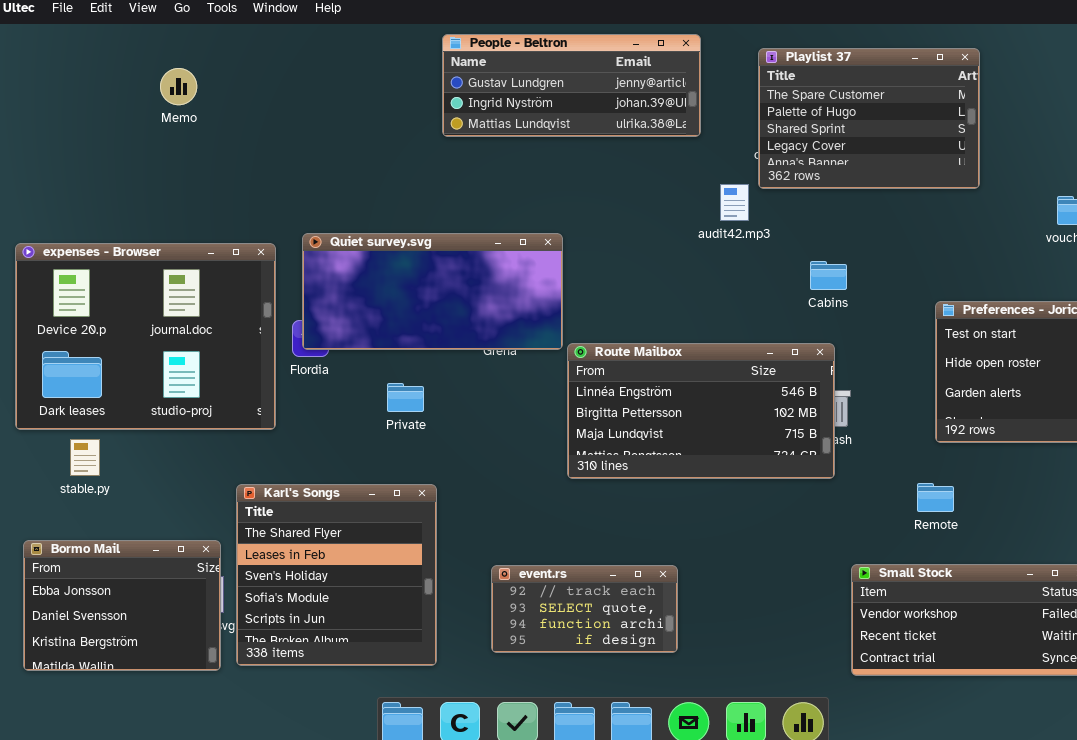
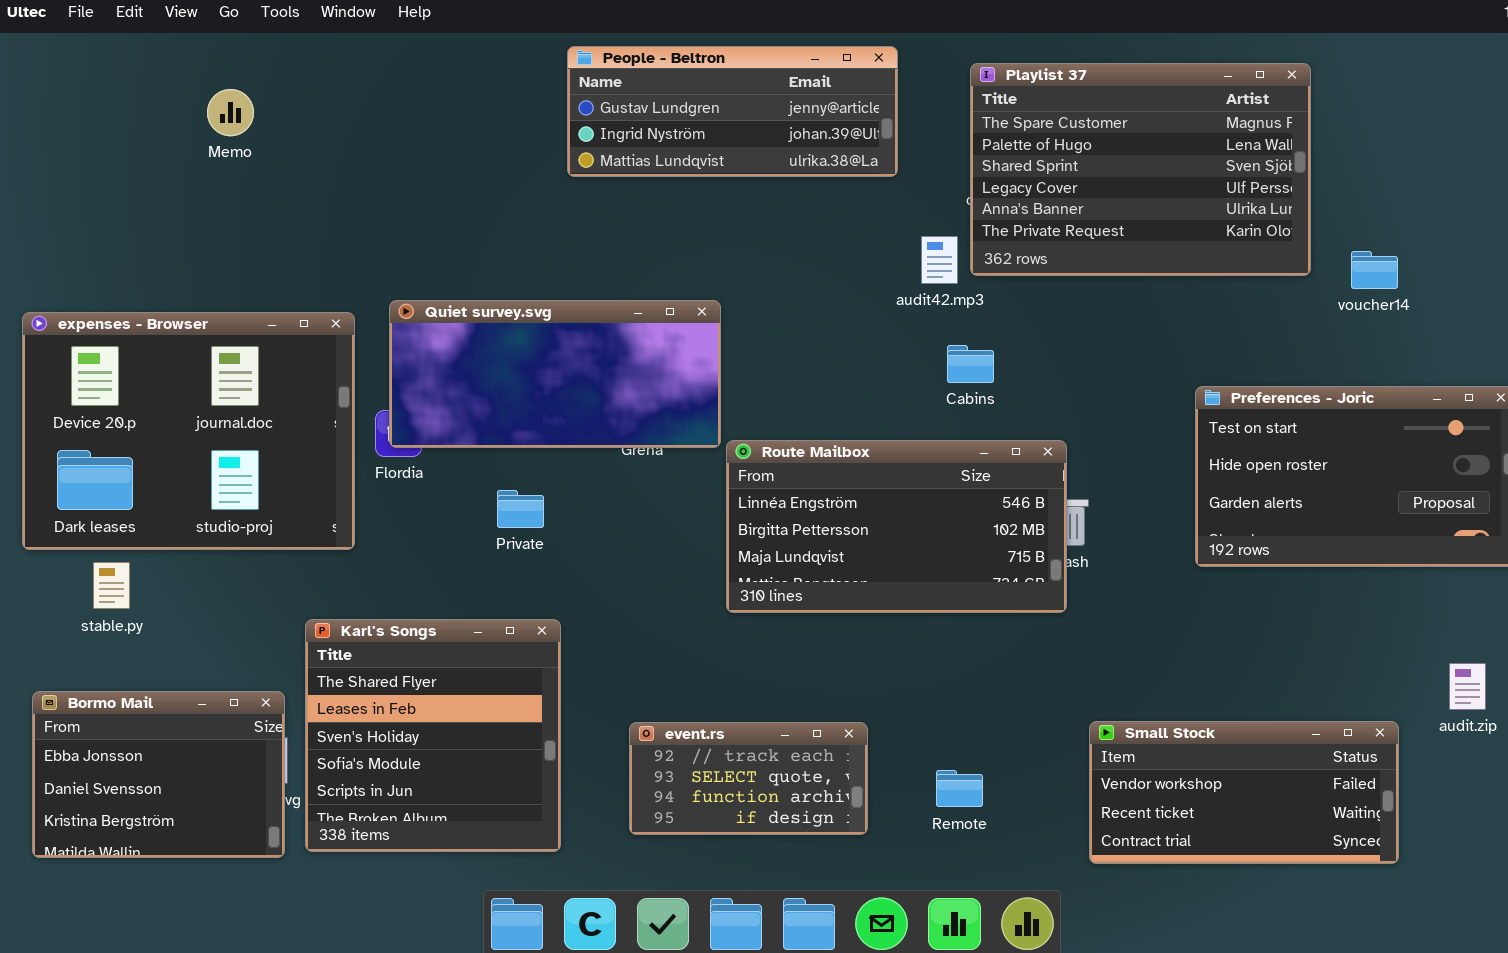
Playlist 37: [758,48,980,189] -> [970,63,1311,276], resized
Cabins: [810,261,847,290] -> [947,345,994,383], moved
Remote: [917,483,954,512] -> [936,770,983,807], moved

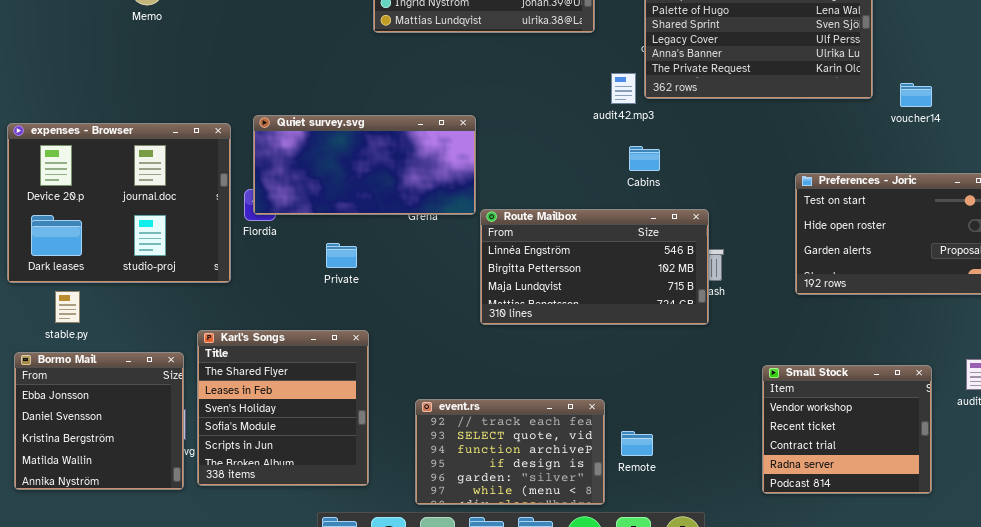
Bormo Mail: [32,691,285,858] -> [14,352,184,490], resized
Small Stock: [1089,721,1399,864] -> [762,365,932,494], resized
event.rs: [629,722,868,835] -> [415,399,605,505], resized

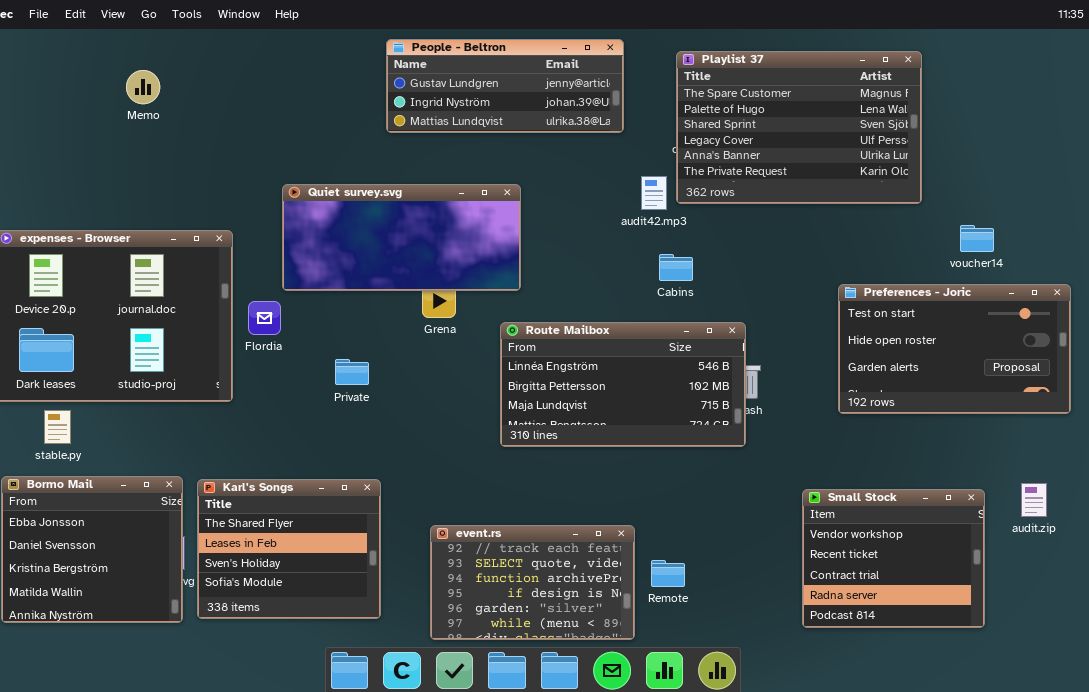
voucher14: [900,83,932,107] -> [960,225,994,252], moved
Quiet survey.svg: [253,115,476,215] -> [282,184,521,291], moved
Karl's Songs: [197,330,369,486] -> [197,479,381,619], resized

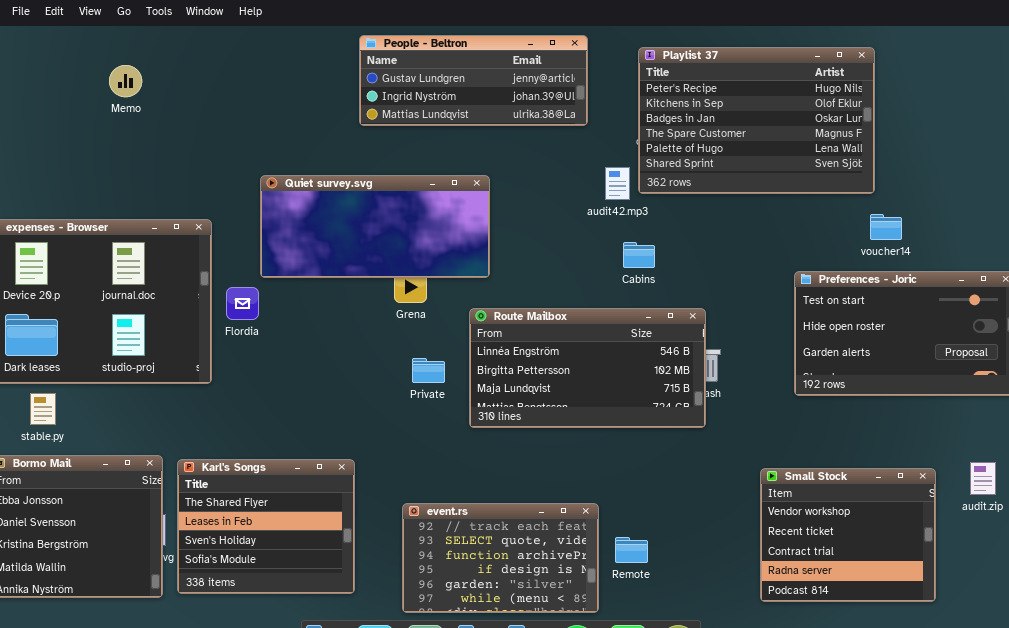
Playlist 37: [676,51,922,204] -> [638,47,875,194], scrolled up 3 rows
voucher14: [960,225,994,252] -> [870,214,902,240], moved
Private: [335,359,369,385] -> [412,358,445,383], moved

